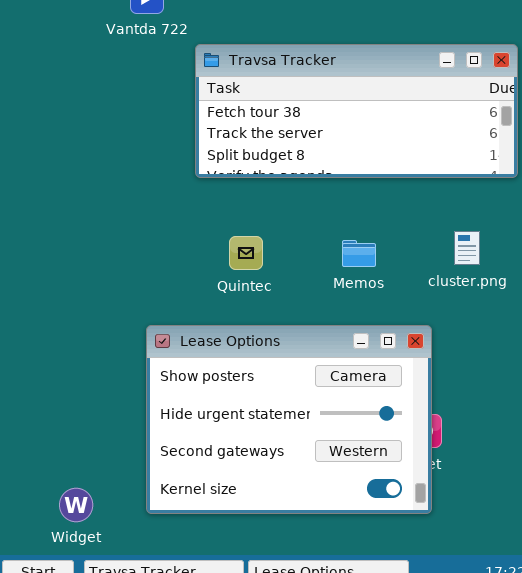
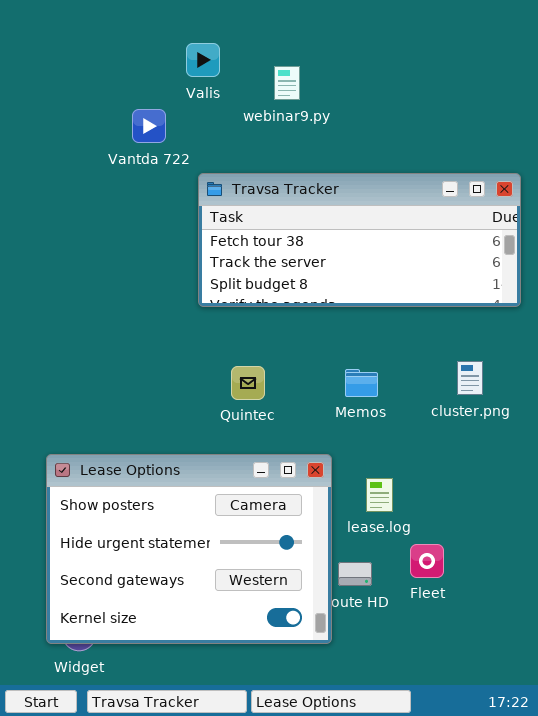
Lease Options: [146,325,432,514] -> [46,454,332,644], moved

